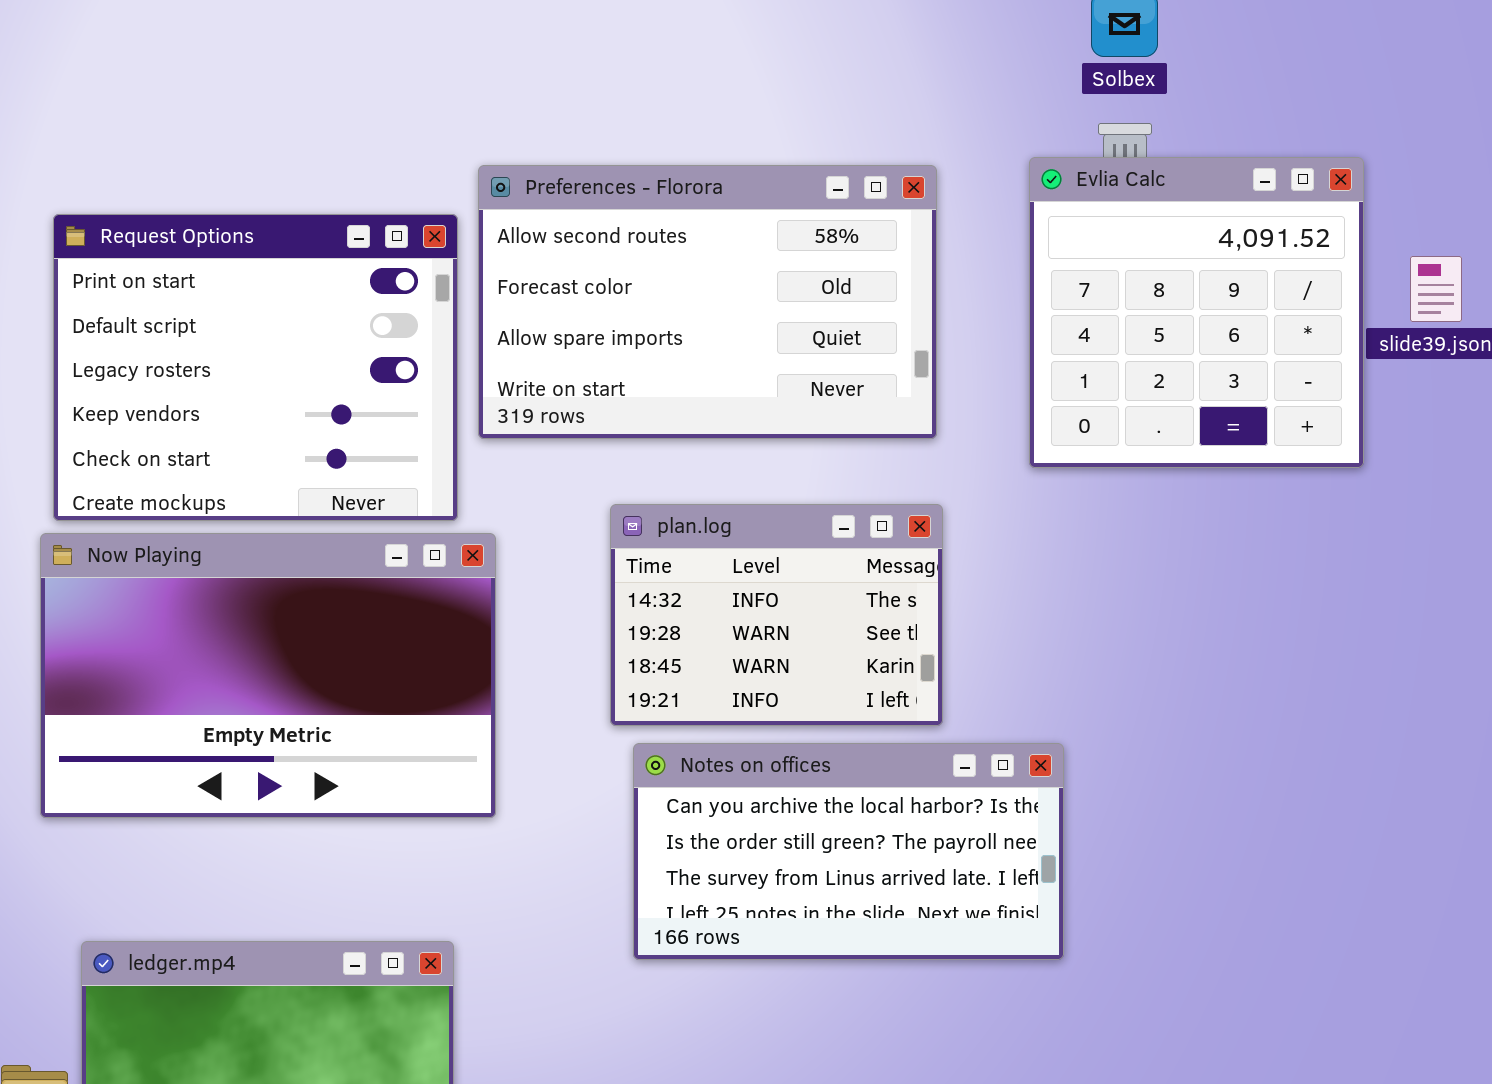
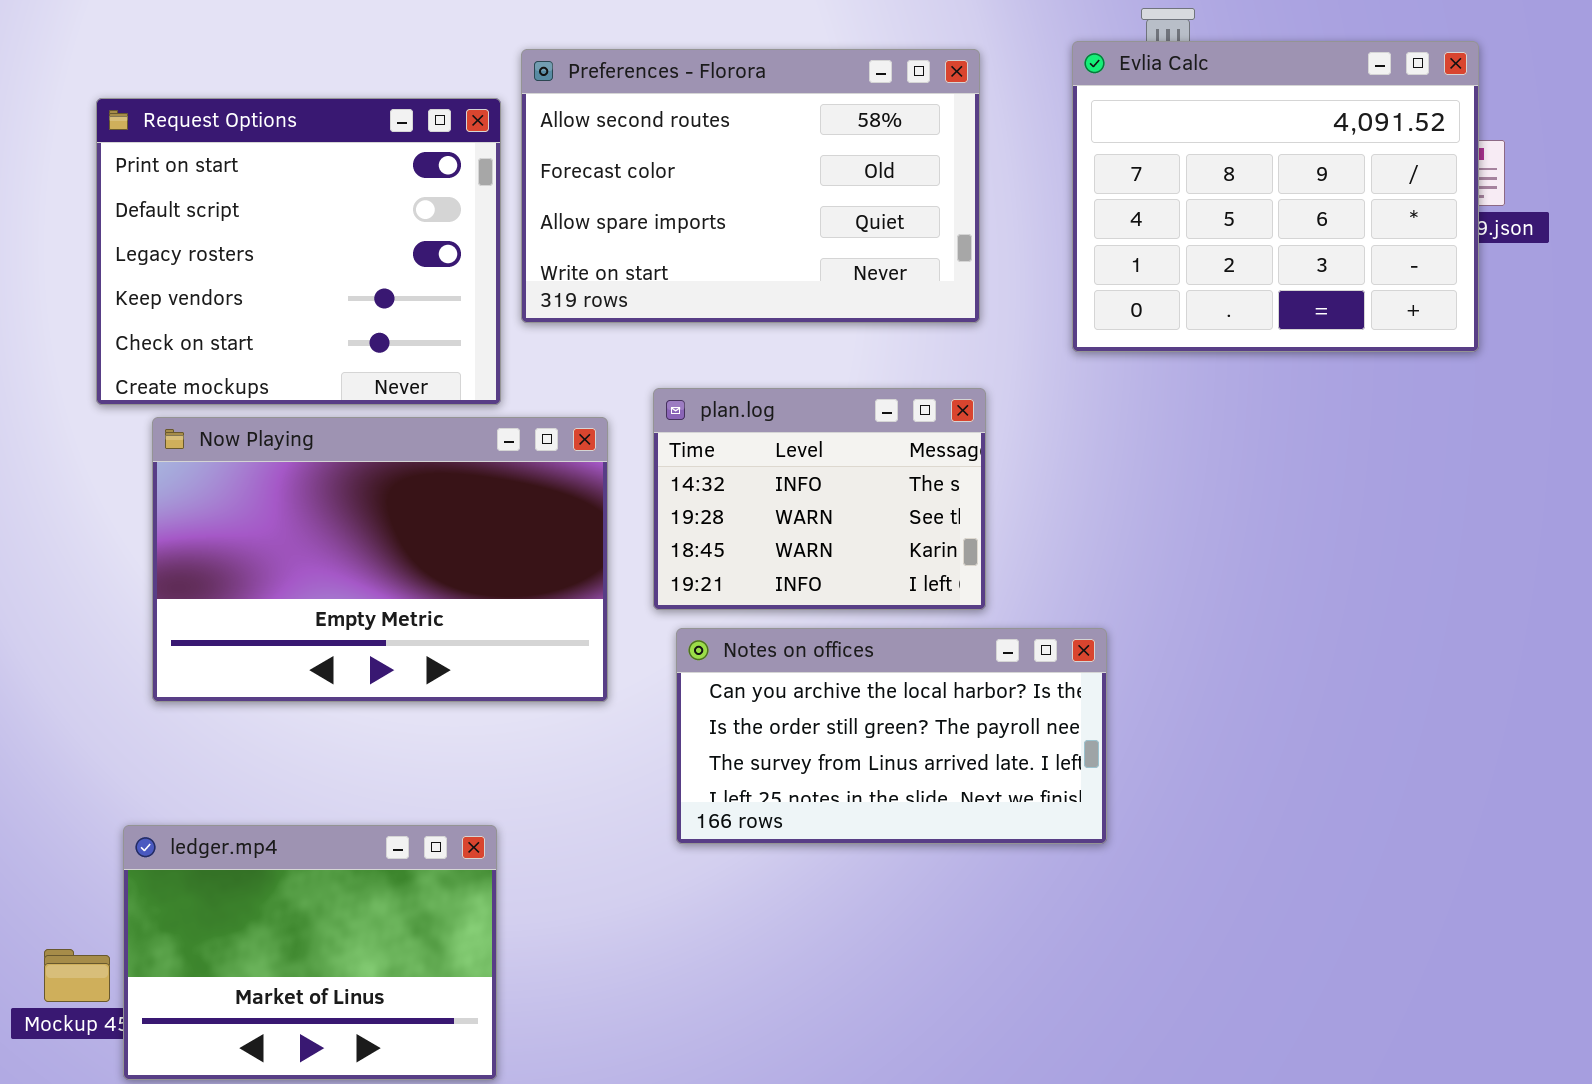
Evlia Calc: [1029,157,1364,468] -> [1072,41,1479,352], resized
Now Playing: [40,533,496,818] -> [152,417,608,702], moved

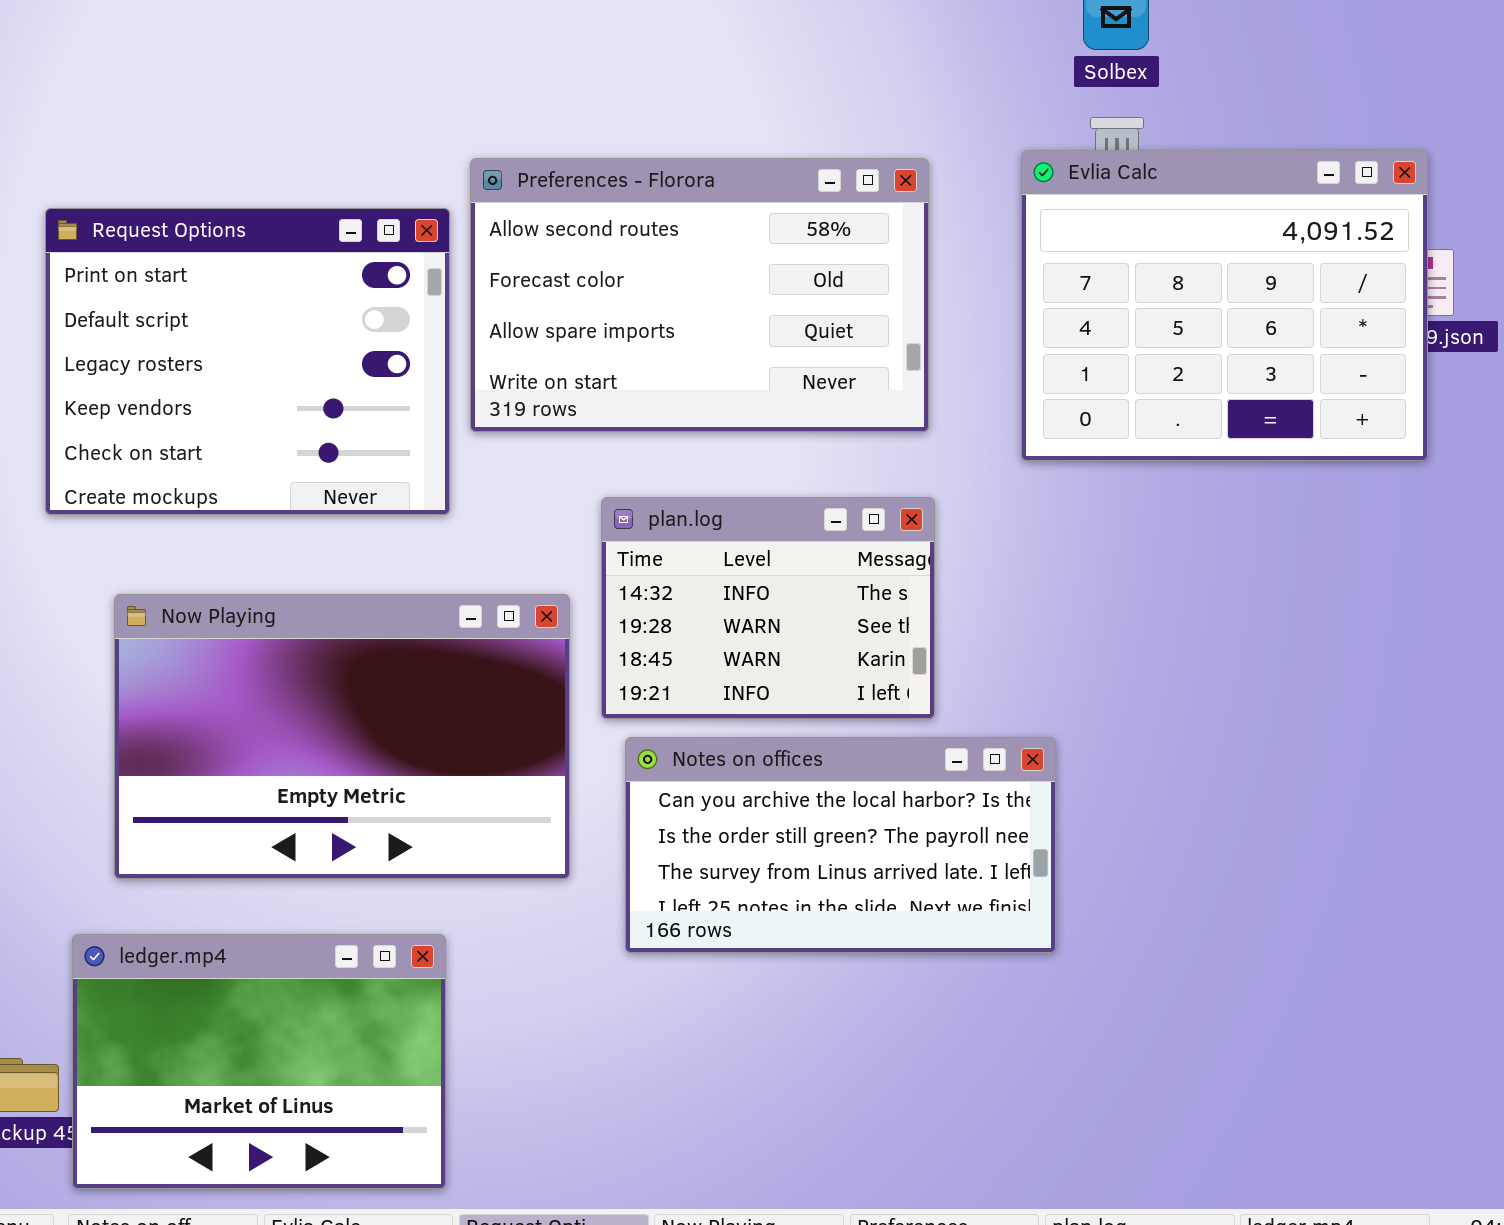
Now Playing: [152,417,608,702] -> [114,594,570,879], moved

